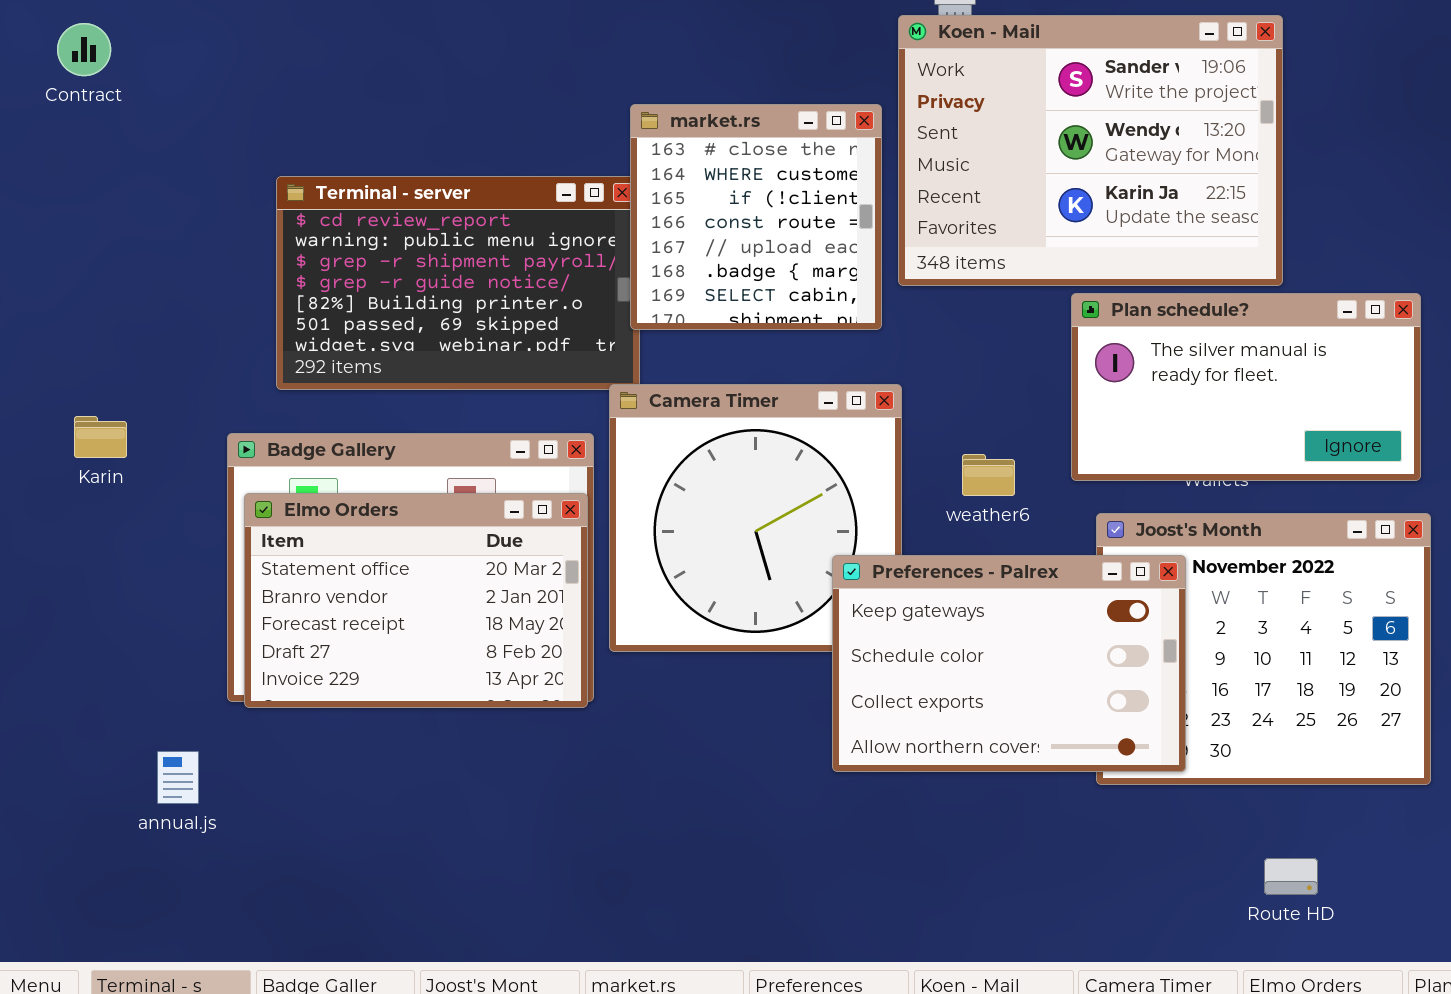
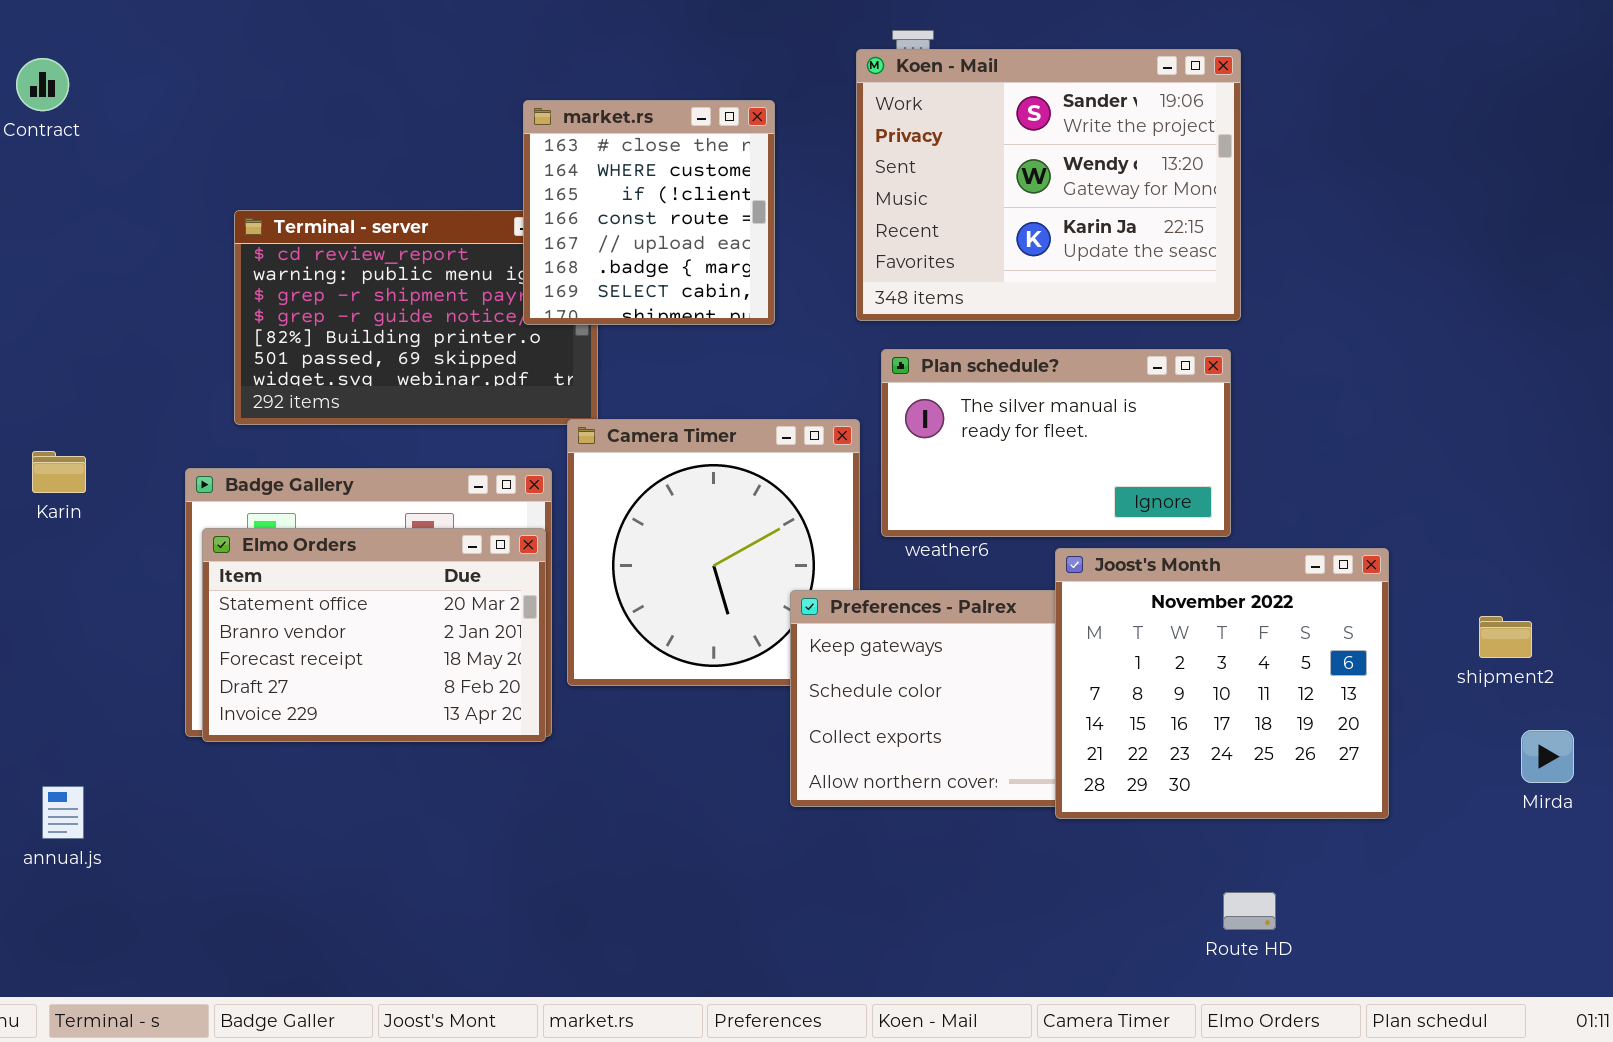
market.rs: [630,104,882,330] -> [523,100,775,325], moved
Plan schedule?: [1071,293,1421,481] -> [881,349,1231,537], moved
Joost's Month: [1096,513,1431,785] -> [1055,548,1389,819], raised
annual.js: [157,751,199,804] -> [42,786,84,839], moved

